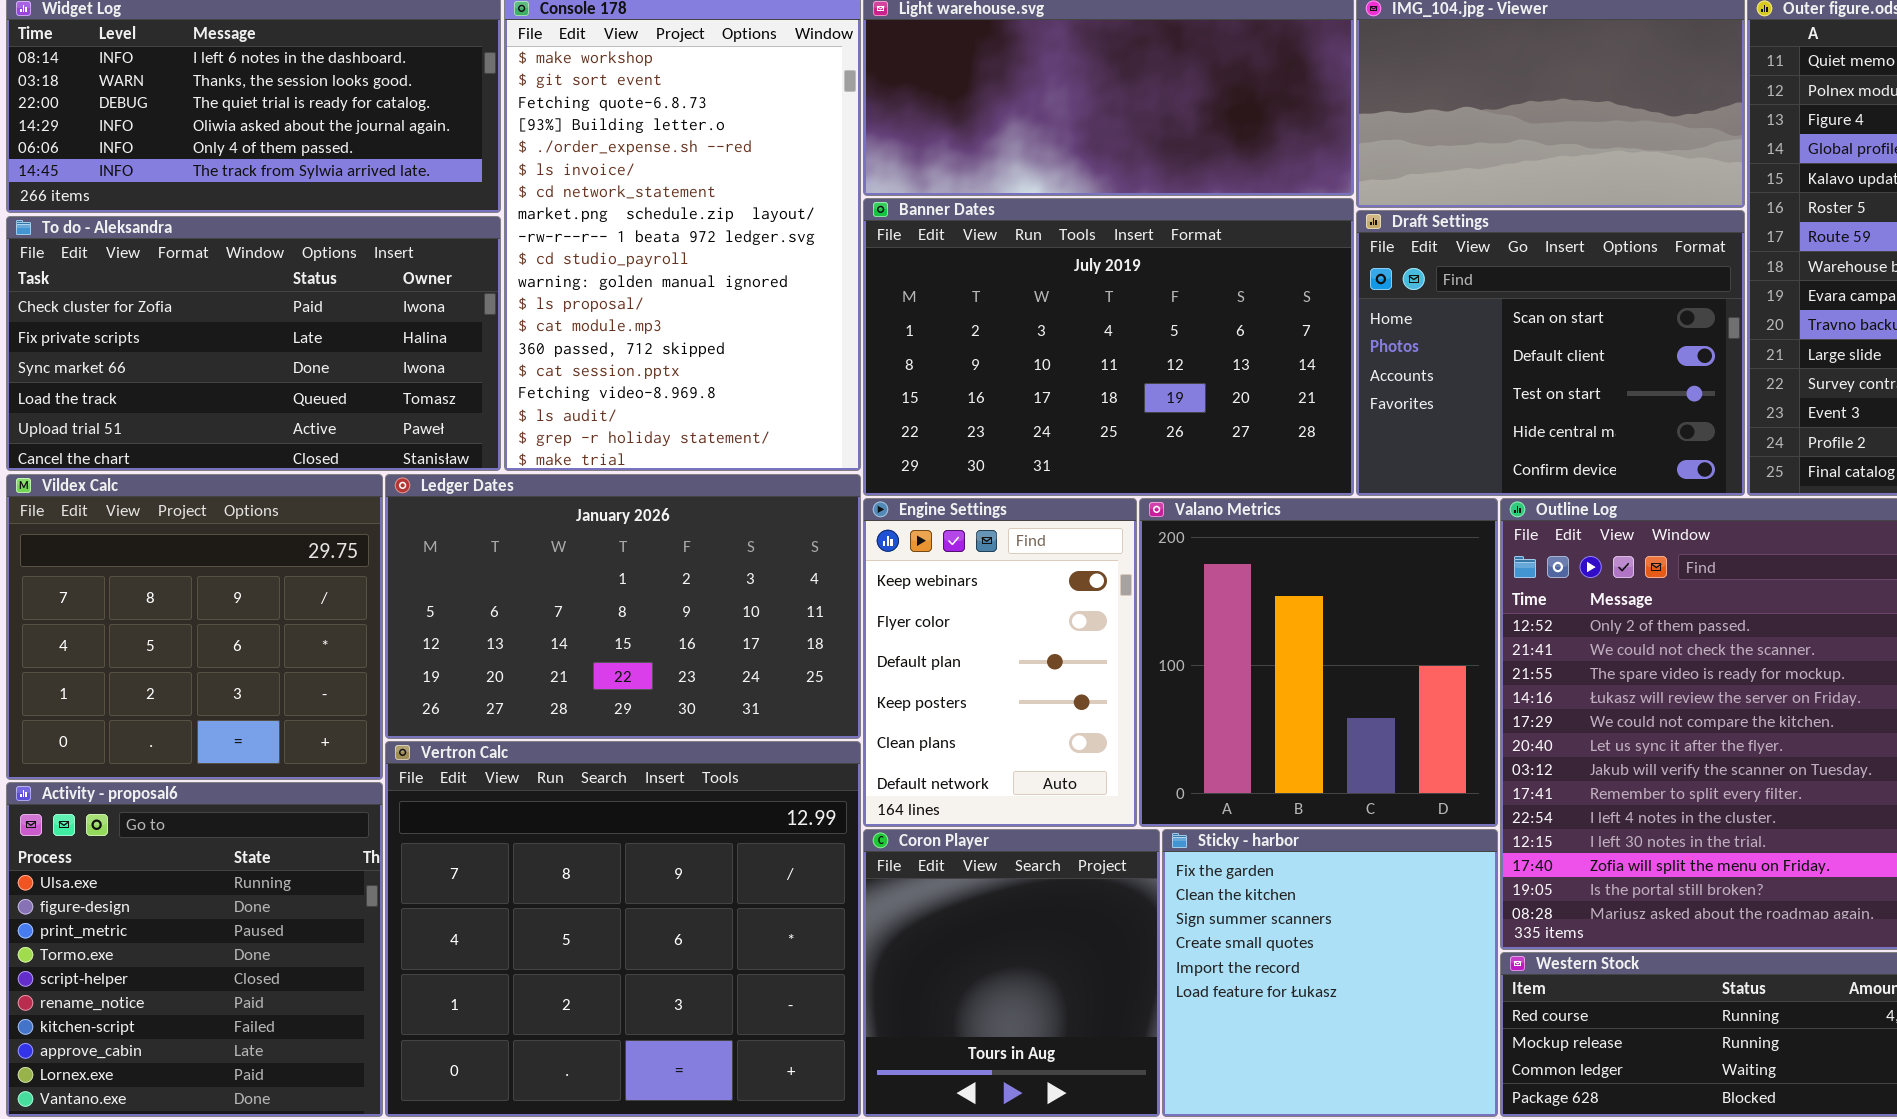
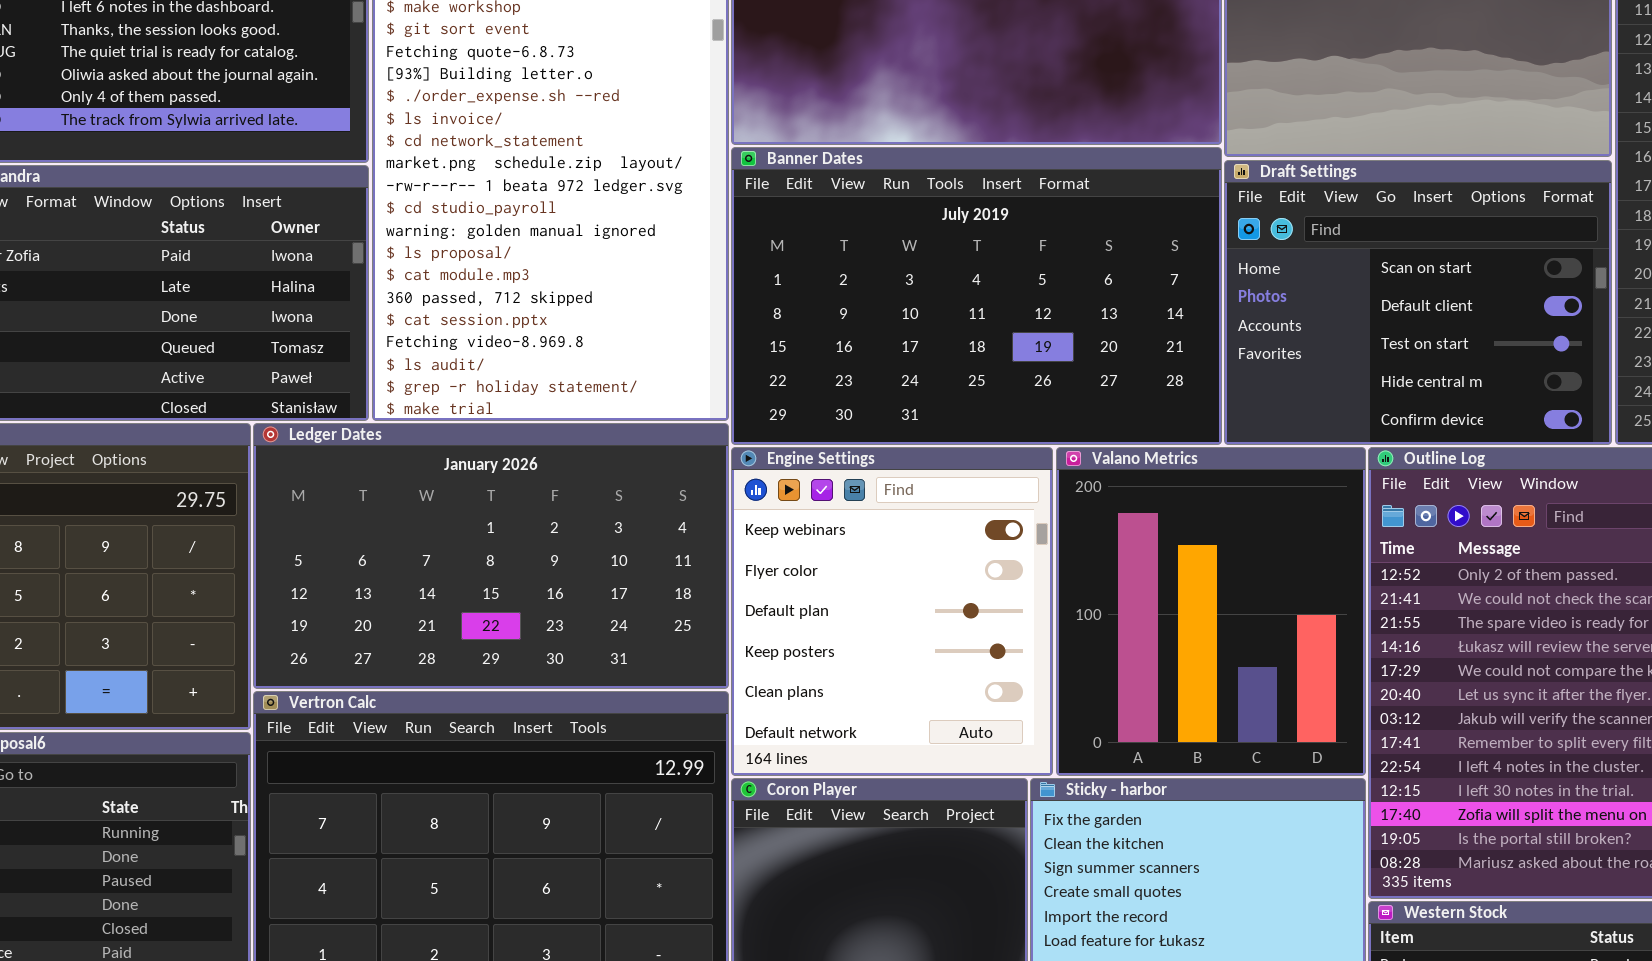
Engine Settings: [863,498,1137,827] -> [731,447,1053,776], resized
Valano Metrics: [1139,498,1498,827] -> [1056,447,1366,776], resized

